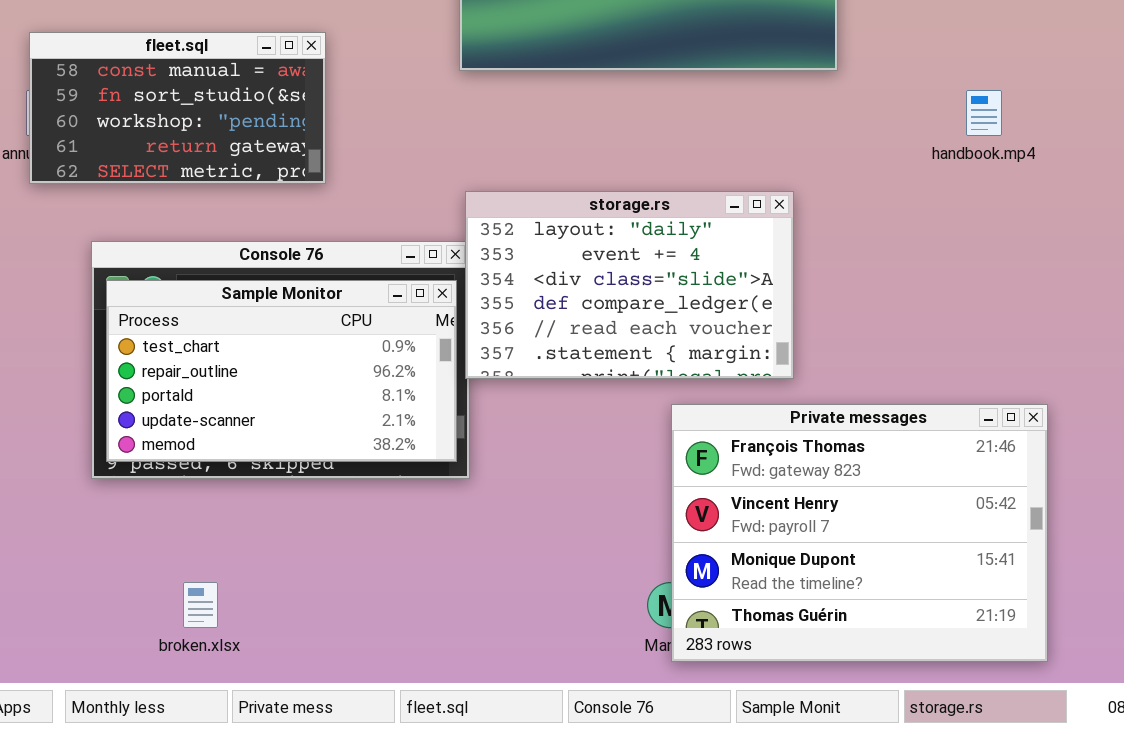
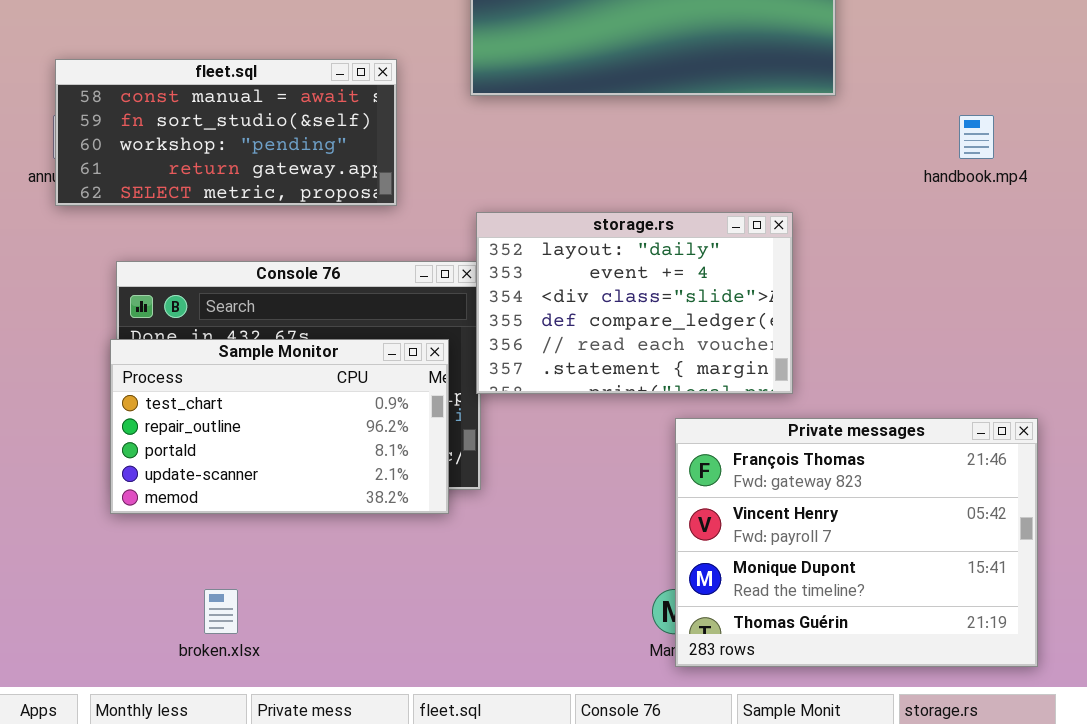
fleet.sql: [29,32,326,184] -> [55,59,397,206], resized
Sample Monitor: [106,280,457,462] -> [110,339,449,514], moved

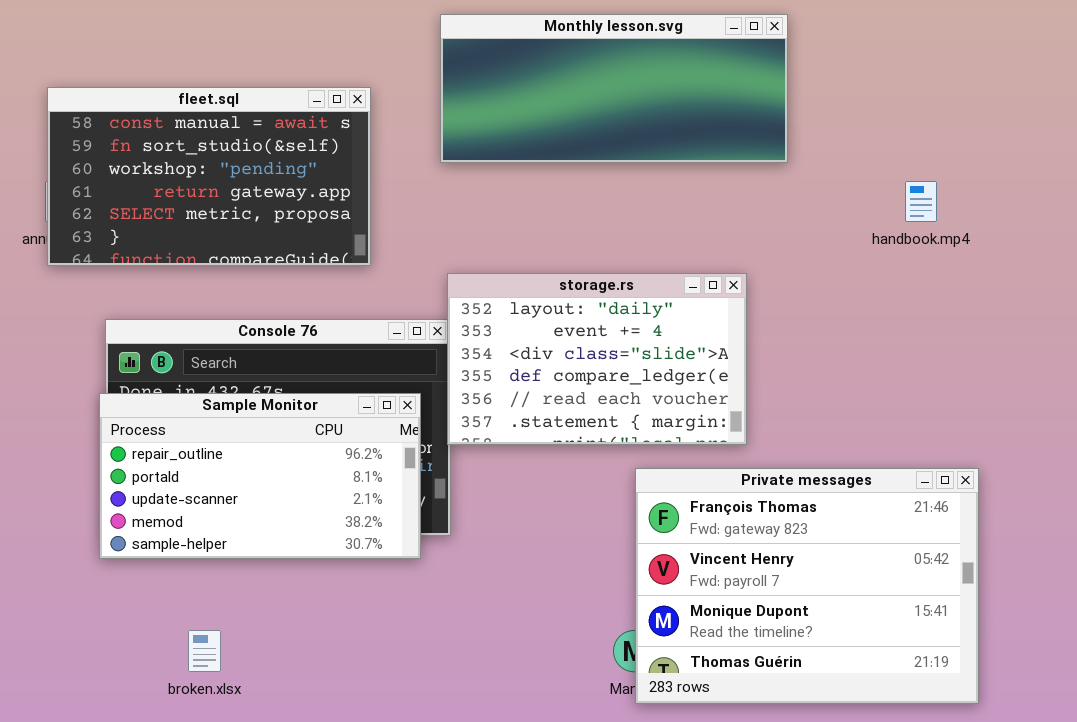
fleet.sql: [55,59,397,206] -> [47,87,371,266], resized
Sample Monitor: [110,339,449,514] -> [99,393,421,559], scrolled down 1 row

